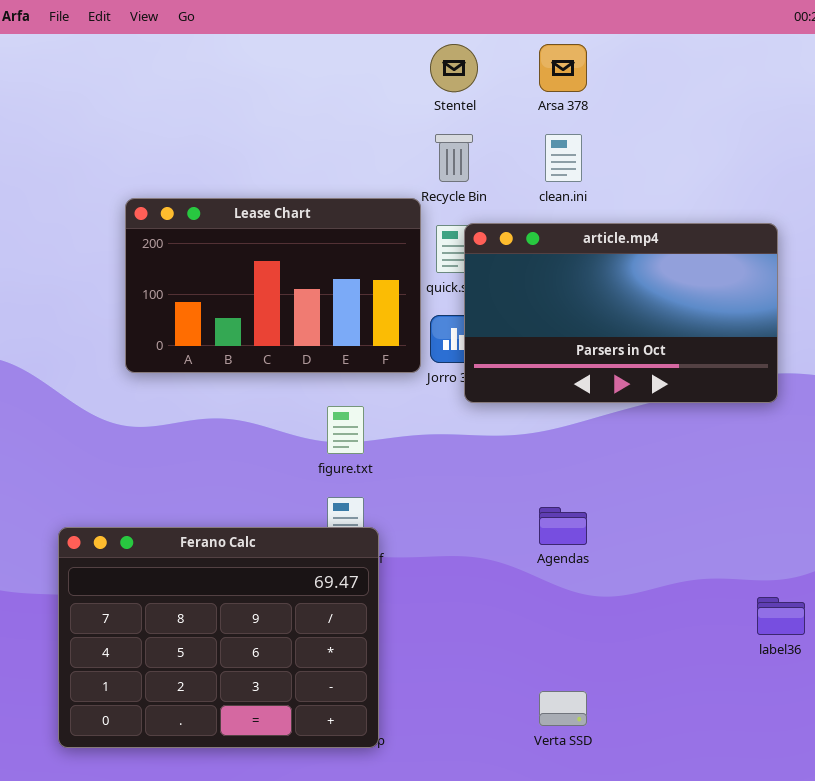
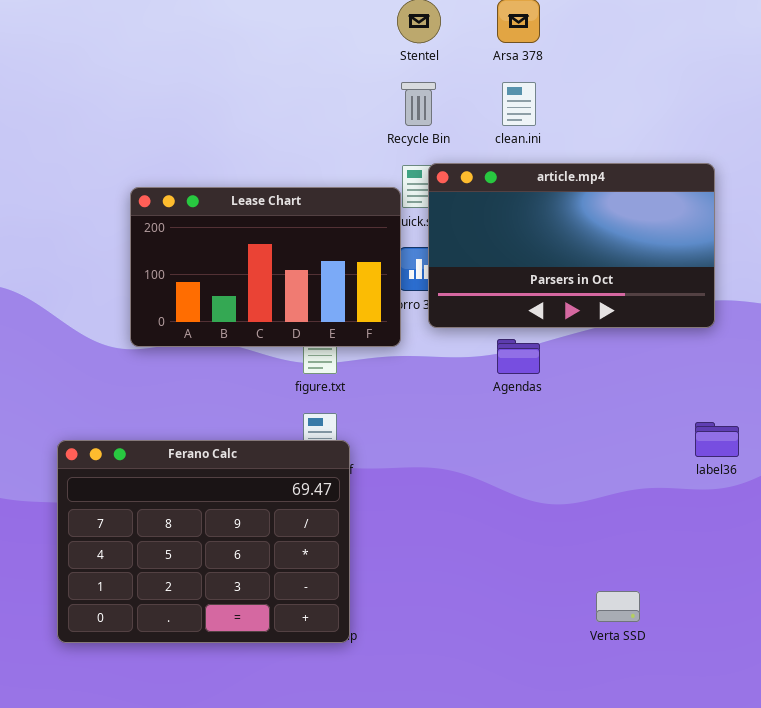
Lease Chart: [125,198,421,373] -> [130,187,401,347], moved
Agendas: [539,507,587,545] -> [497,339,540,374], moved
label36: [757,597,805,635] -> [695,422,739,457], moved
Verta SSD: [539,691,587,726] -> [596,591,640,622], moved

